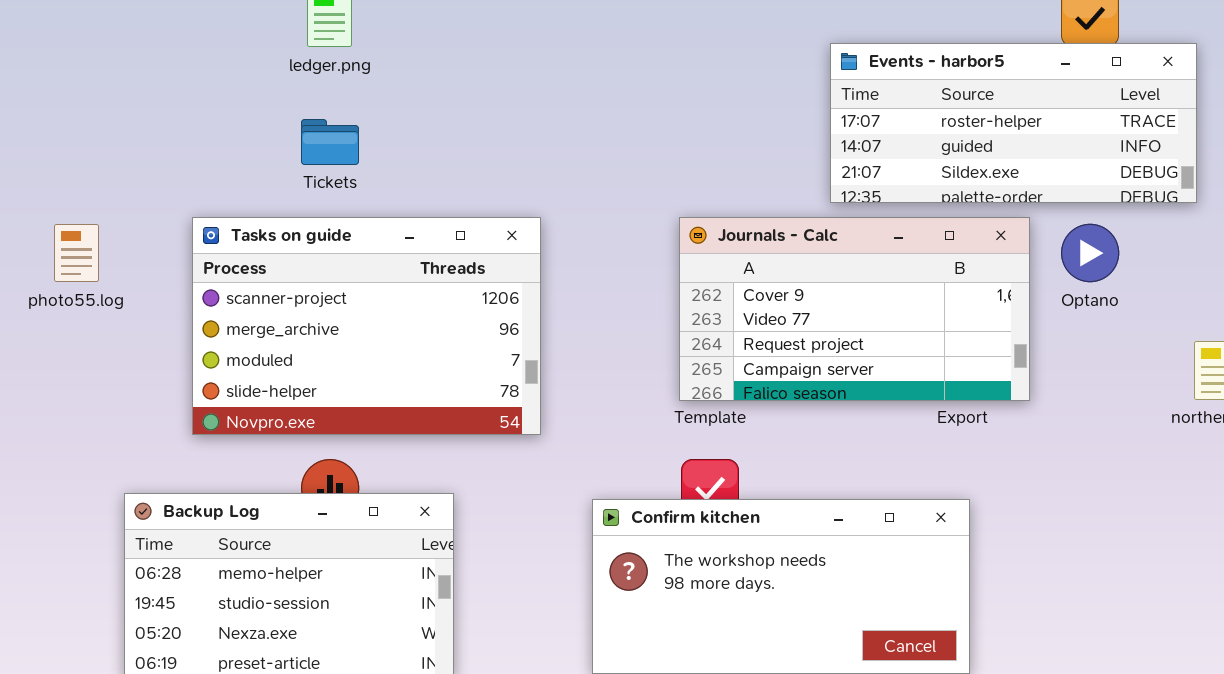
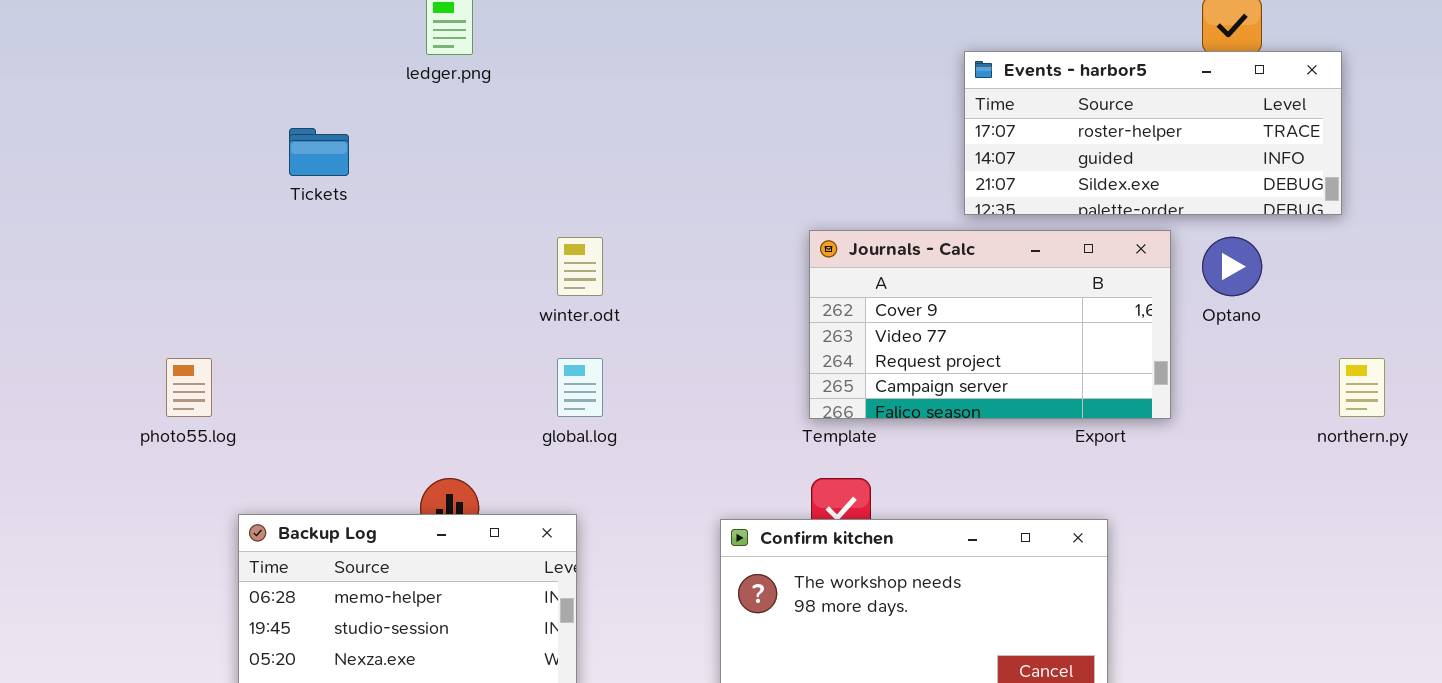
Tickets: [301,119,359,165] -> [289,128,349,176], moved
Tasks on guide: [192,217,541,435] -> none, closed
photo55.log: [54,224,99,282] -> [166,358,212,417], moved

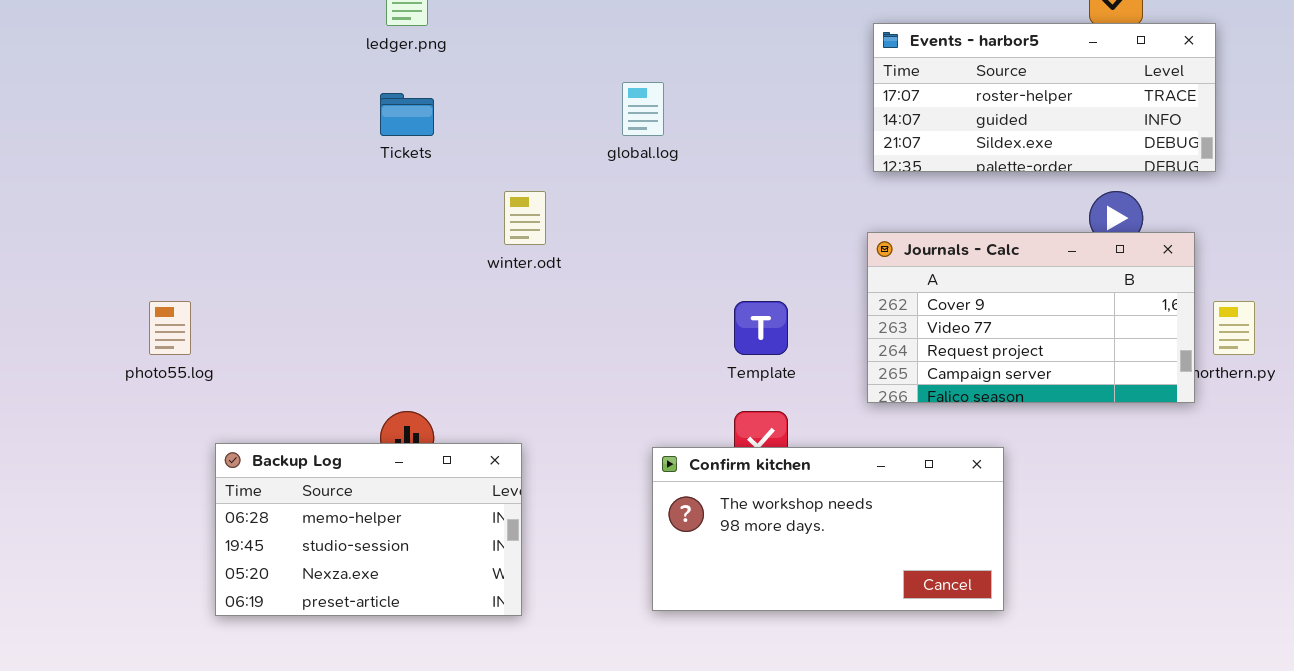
Tickets: [289,128,349,176] -> [380,93,434,136], moved
Journals - Calc: [809,230,1171,419] -> [867,232,1195,403], moved
global.log: [557,358,603,417] -> [622,82,664,136], moved

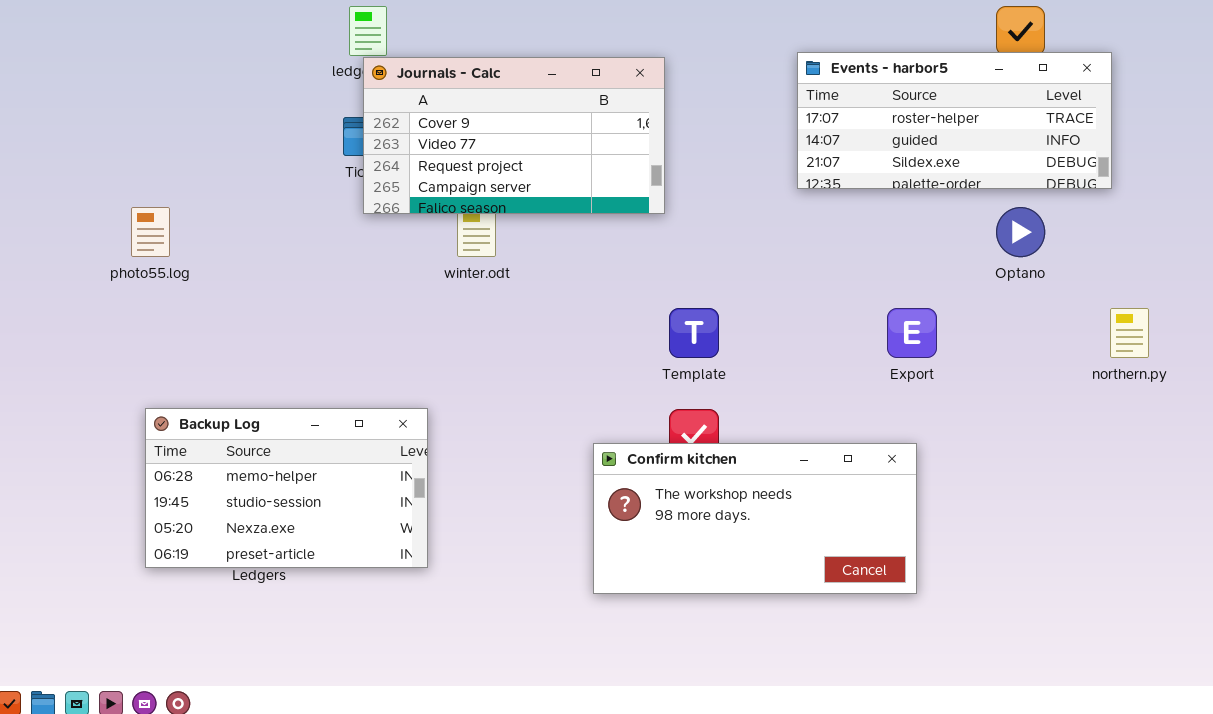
Journals - Calc: [867,232,1195,403] -> [363,57,665,214], moved
photo55.log: [149,301,191,355] -> [131,207,170,257], moved
Backup Log: [215,443,522,616] -> [145,408,428,568], moved

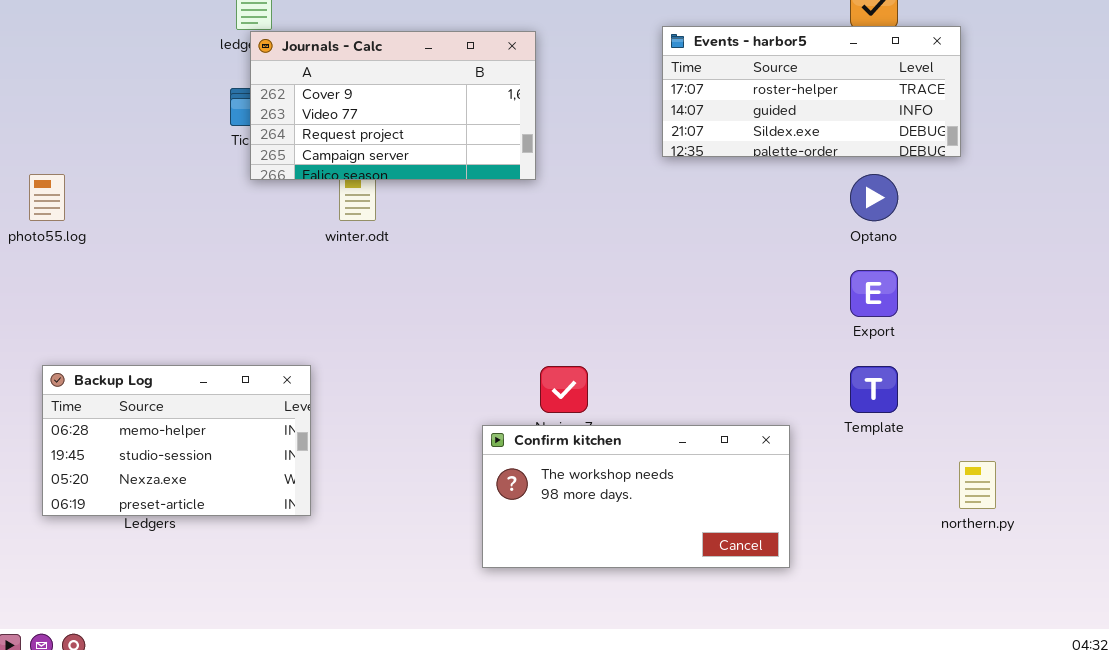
Template: [669,308,719,358] -> [850,366,898,413], moved
Export: [887,308,937,358] -> [850,270,898,317], moved
northern.py: [1110,308,1149,358] -> [959,461,996,509], moved
Confirm kitchen: [593,443,917,594] -> [482,425,790,568], moved

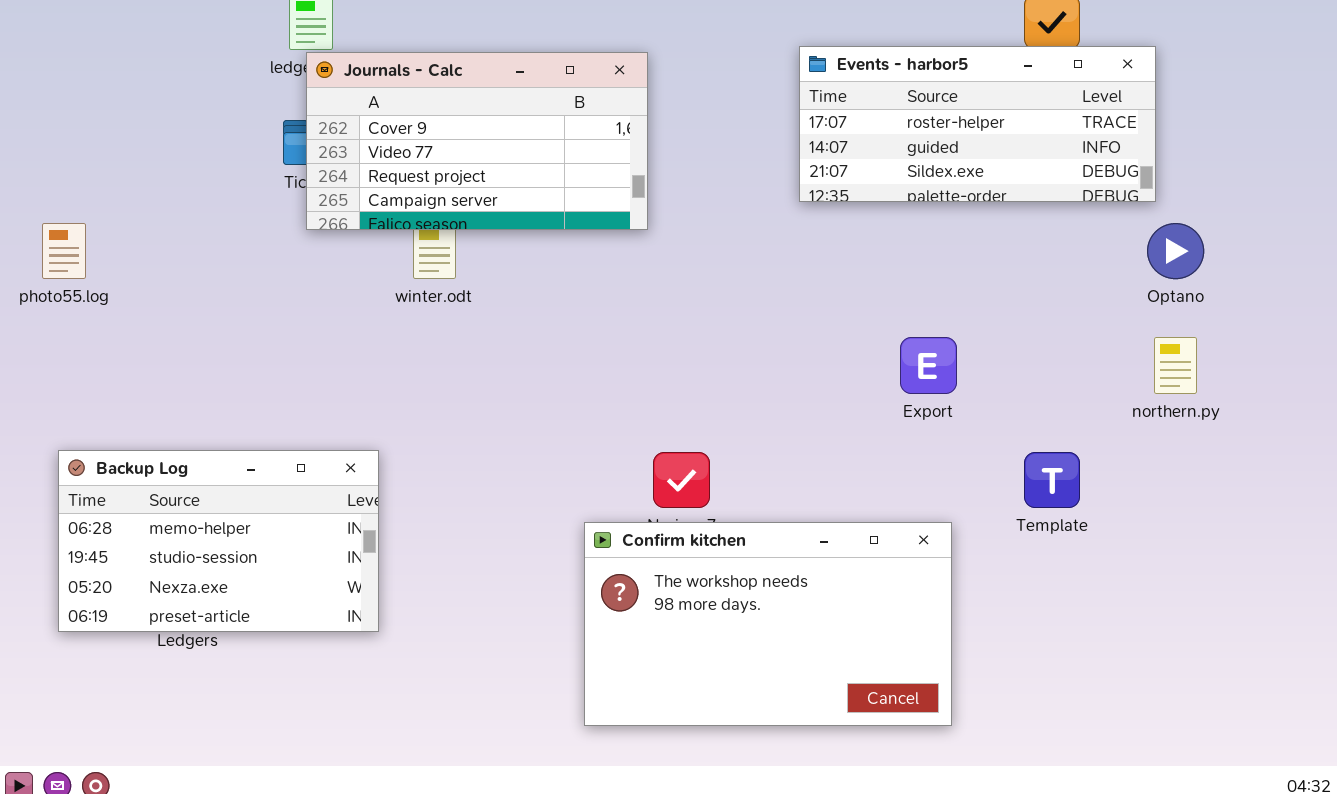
Optano: [850,174,898,221] -> [1147,223,1204,279], moved
Export: [850,270,898,317] -> [900,337,957,394], moved
Confirm kitchen: [482,425,790,568] -> [584,522,952,726], resized
northern.py: [959,461,996,509] -> [1154,337,1197,394], moved

